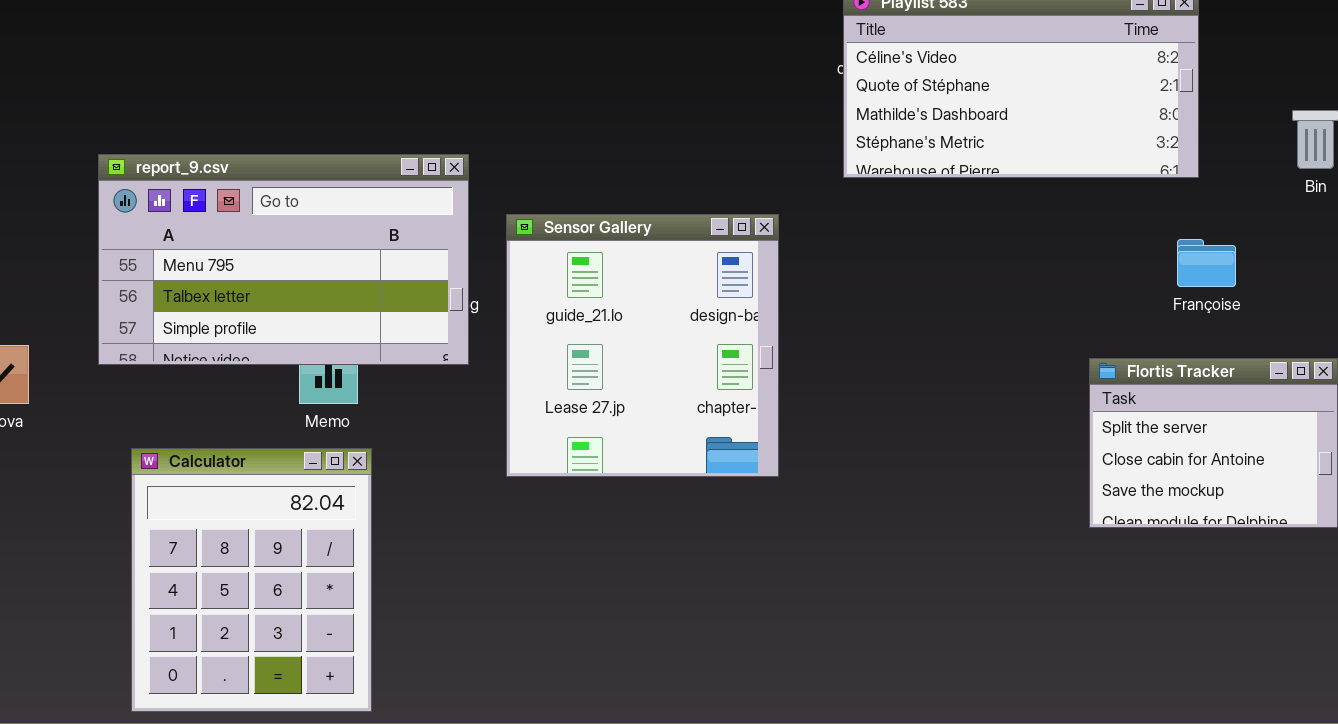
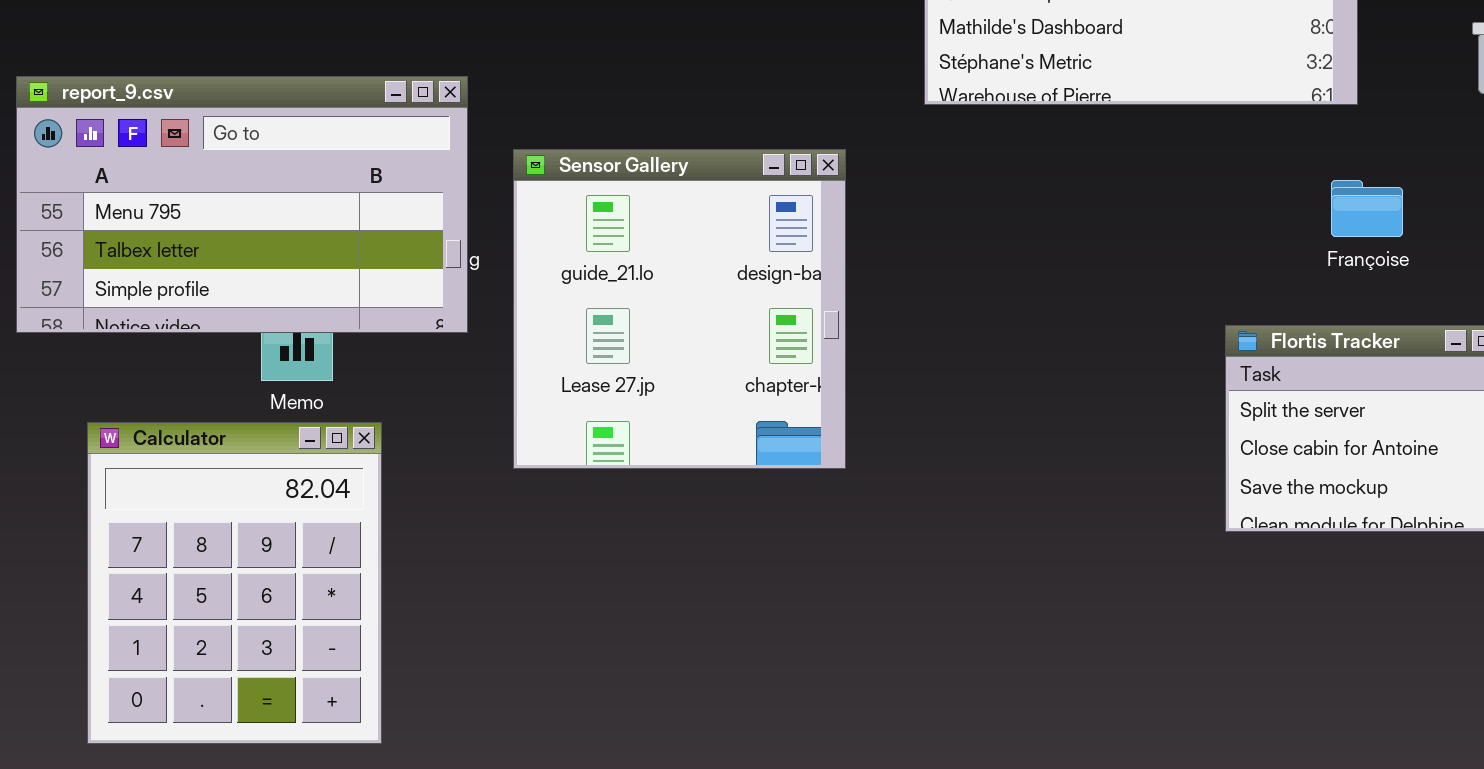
Calculator: [131,448,372,712] -> [87,422,382,744], moved

